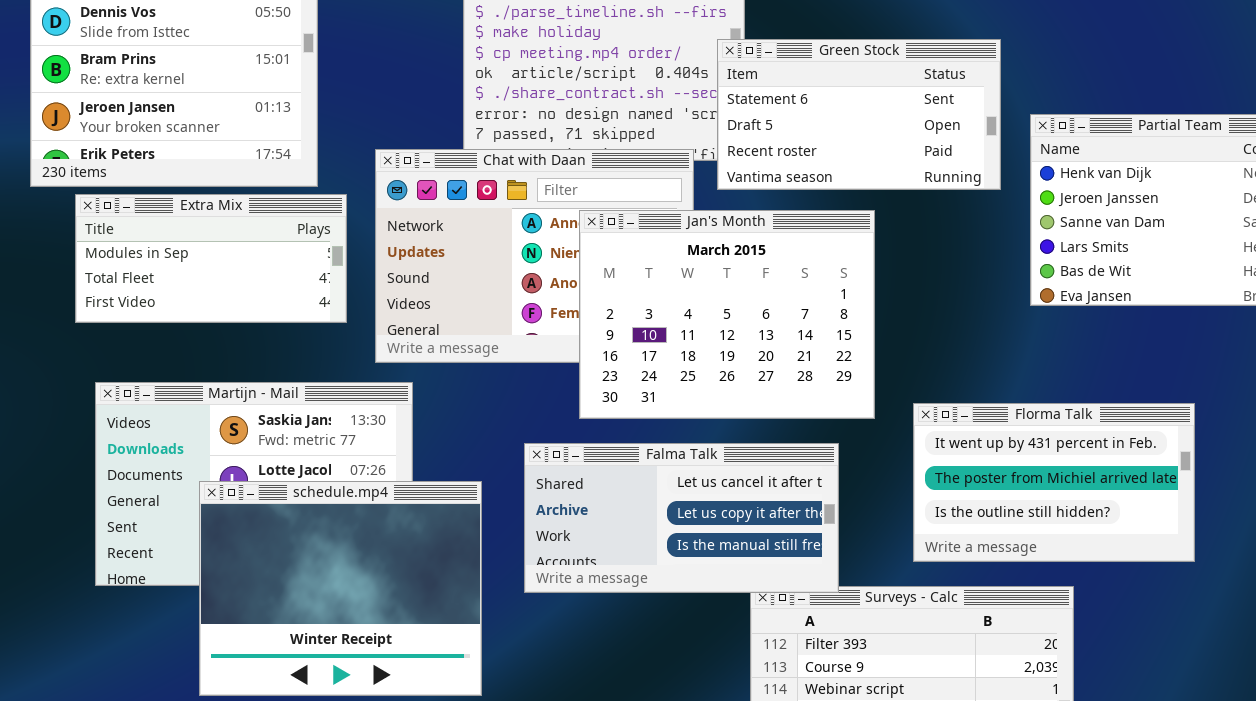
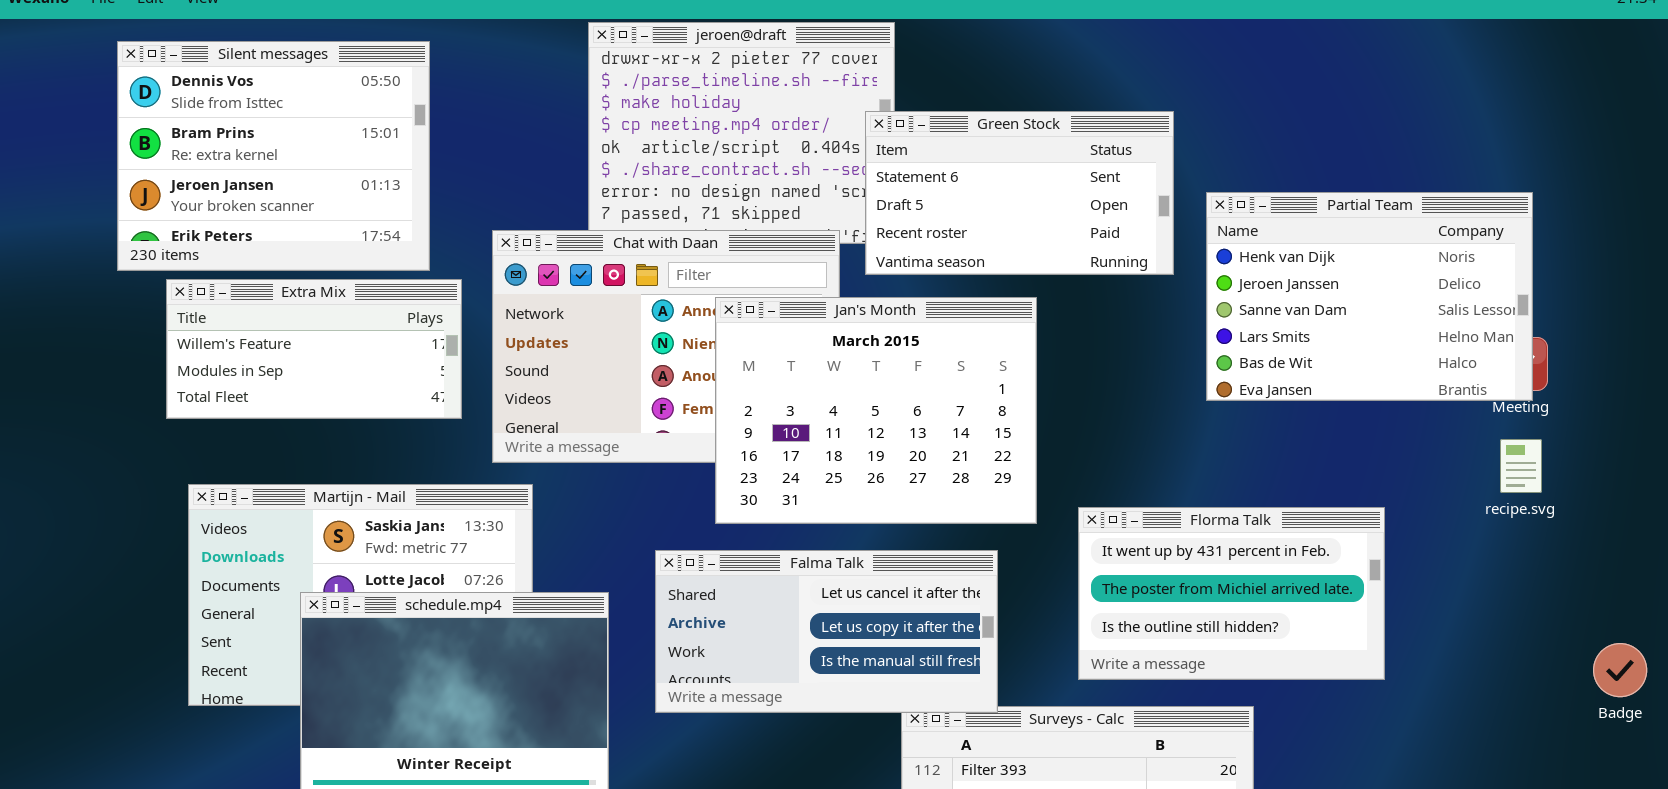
Extra Mix: [75,194,347,323] -> [166,279,462,419], scrolled up 1 row

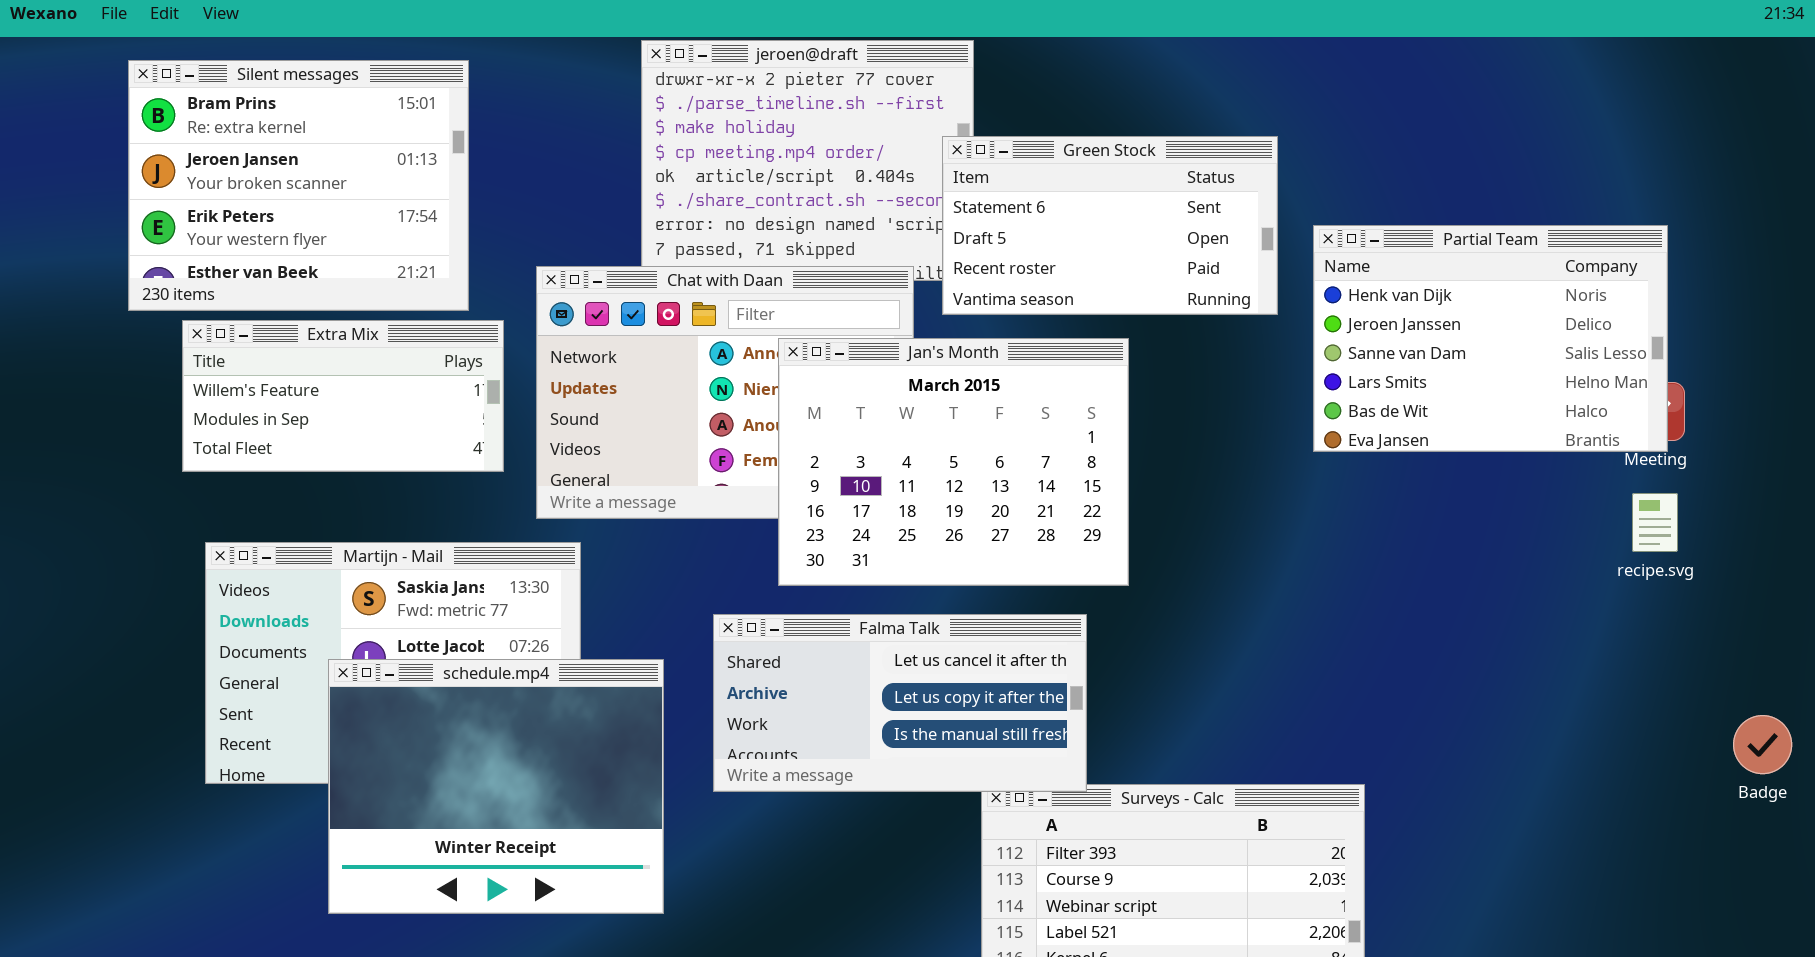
Silent messages: [117,41,430,271] -> [128,60,469,311], scrolled down 1 row
Florma Talk: [1078,507,1385,680] -> none, closed

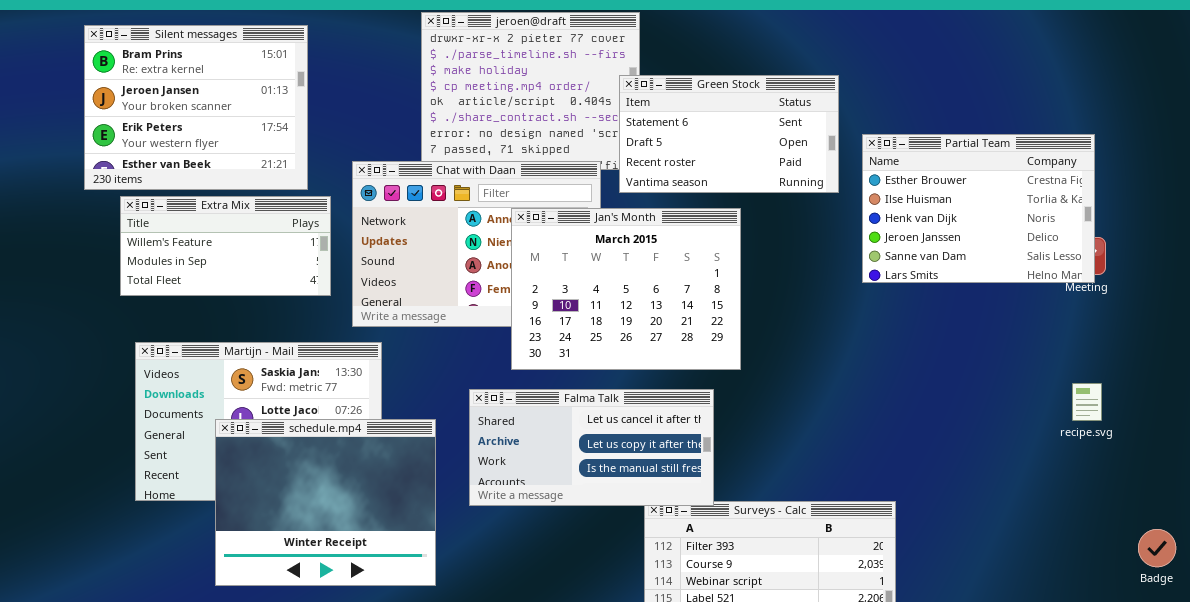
Partial Team: [1313,225,1668,452] -> [862,134,1095,283], scrolled up 2 rows
recipe.svg: [1632,493,1678,552] -> [1072,383,1102,421], moved
Badge: [1733,715,1792,774] -> [1138,529,1176,567], moved

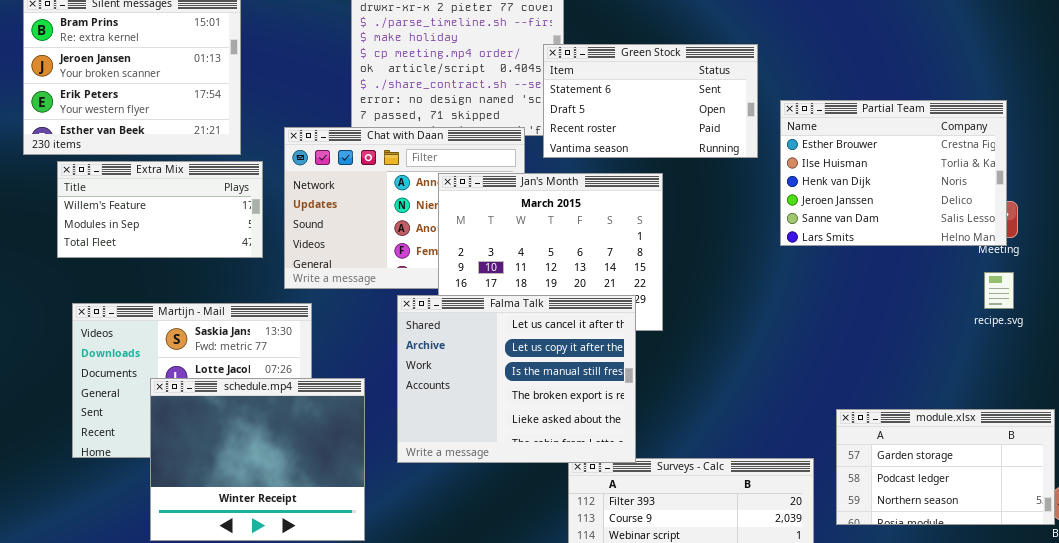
recipe.svg: [1072,383,1102,421] -> [984,272,1014,309], moved
Falma Talk: [469,389,714,506] -> [397,295,636,463], resized
module.xlsx: none -> [836,409,1055,525], opened

